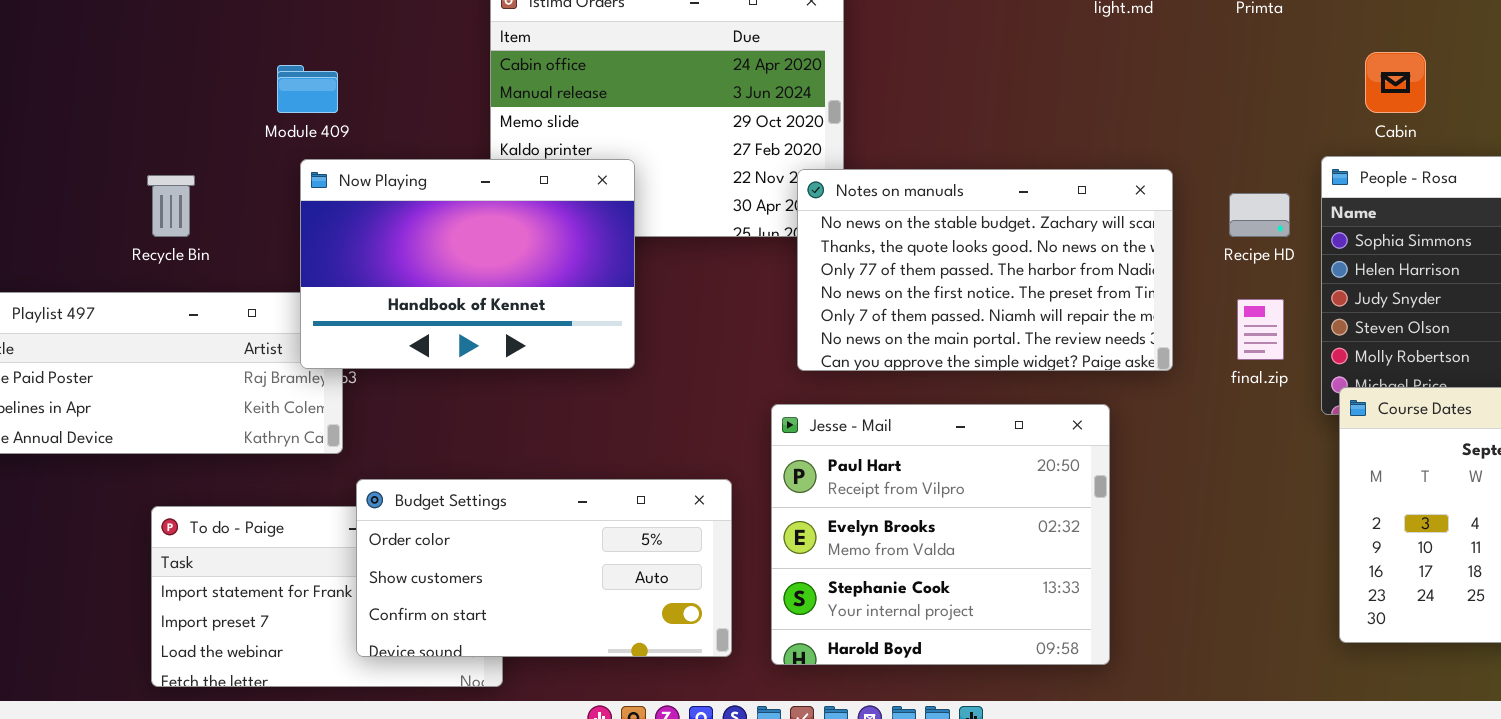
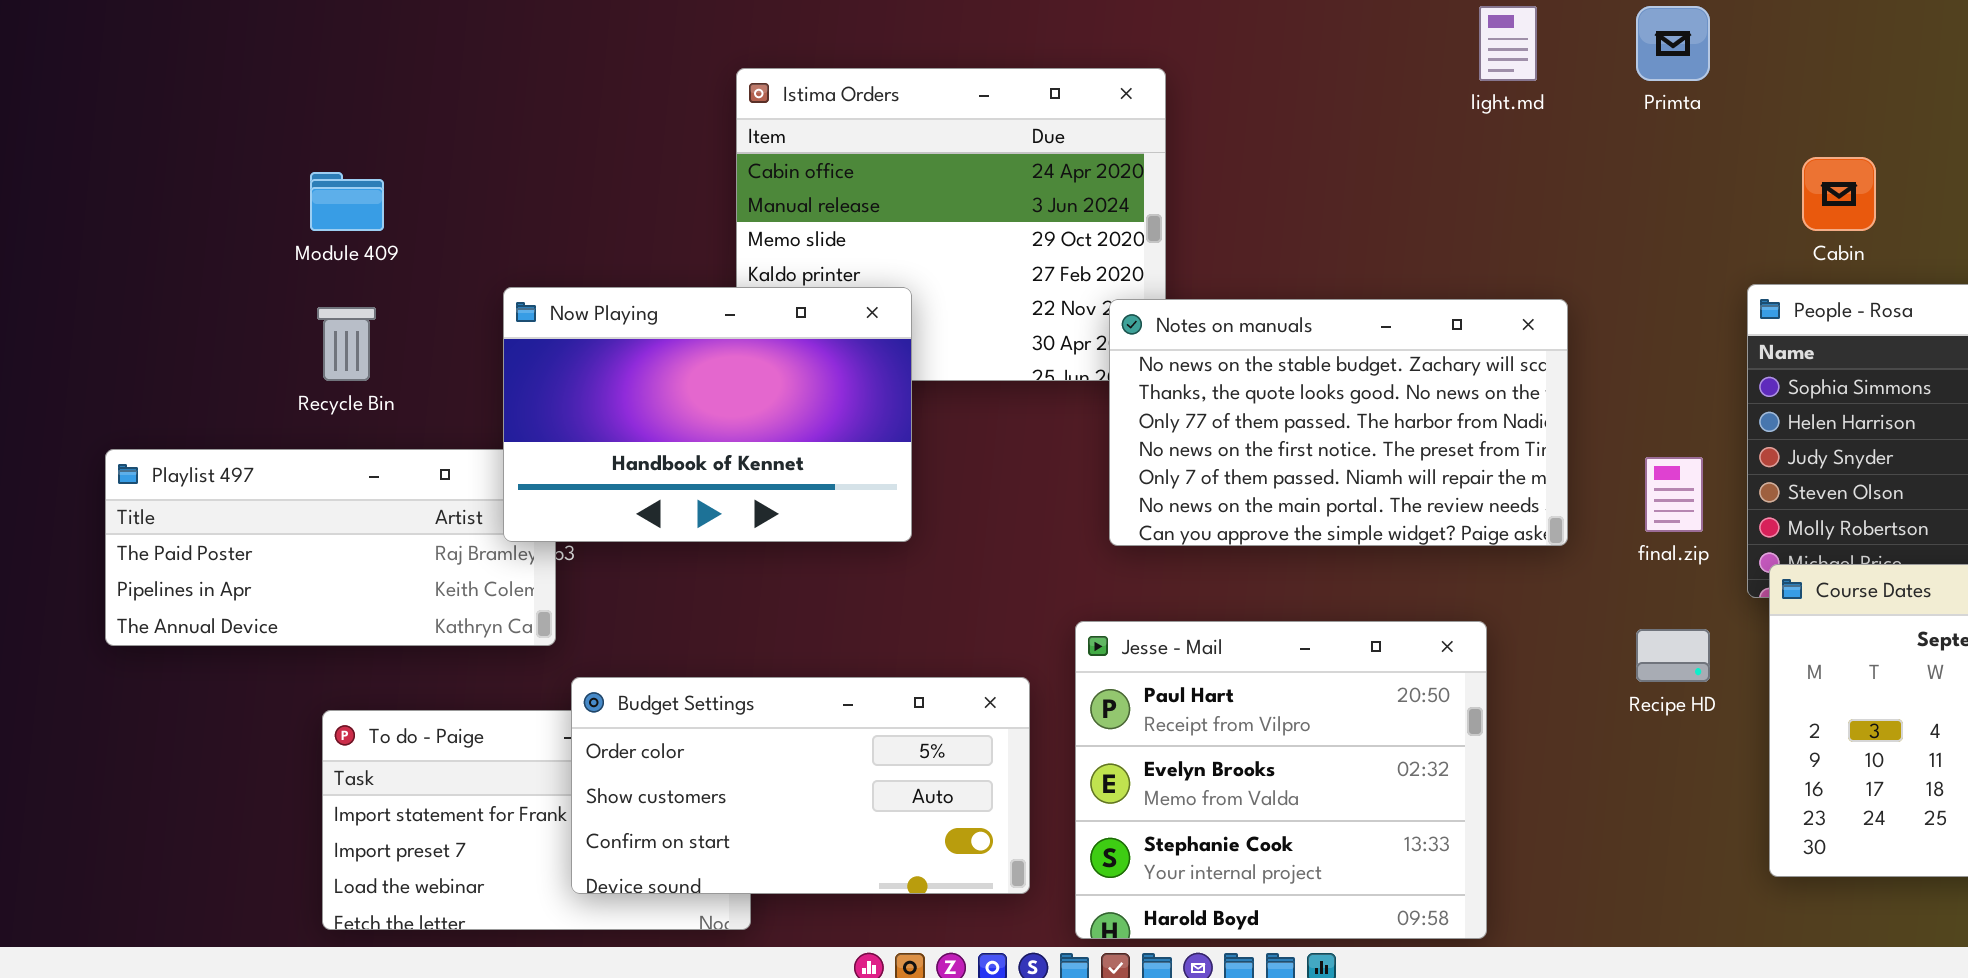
Module 409: [277,65,338,113] -> [310,172,384,231], moved
Recipe HD: [1229,193,1290,237] -> [1636,629,1710,682], moved
Jesse - Mail: [771,404,1110,665] -> [1075,621,1487,939], moved

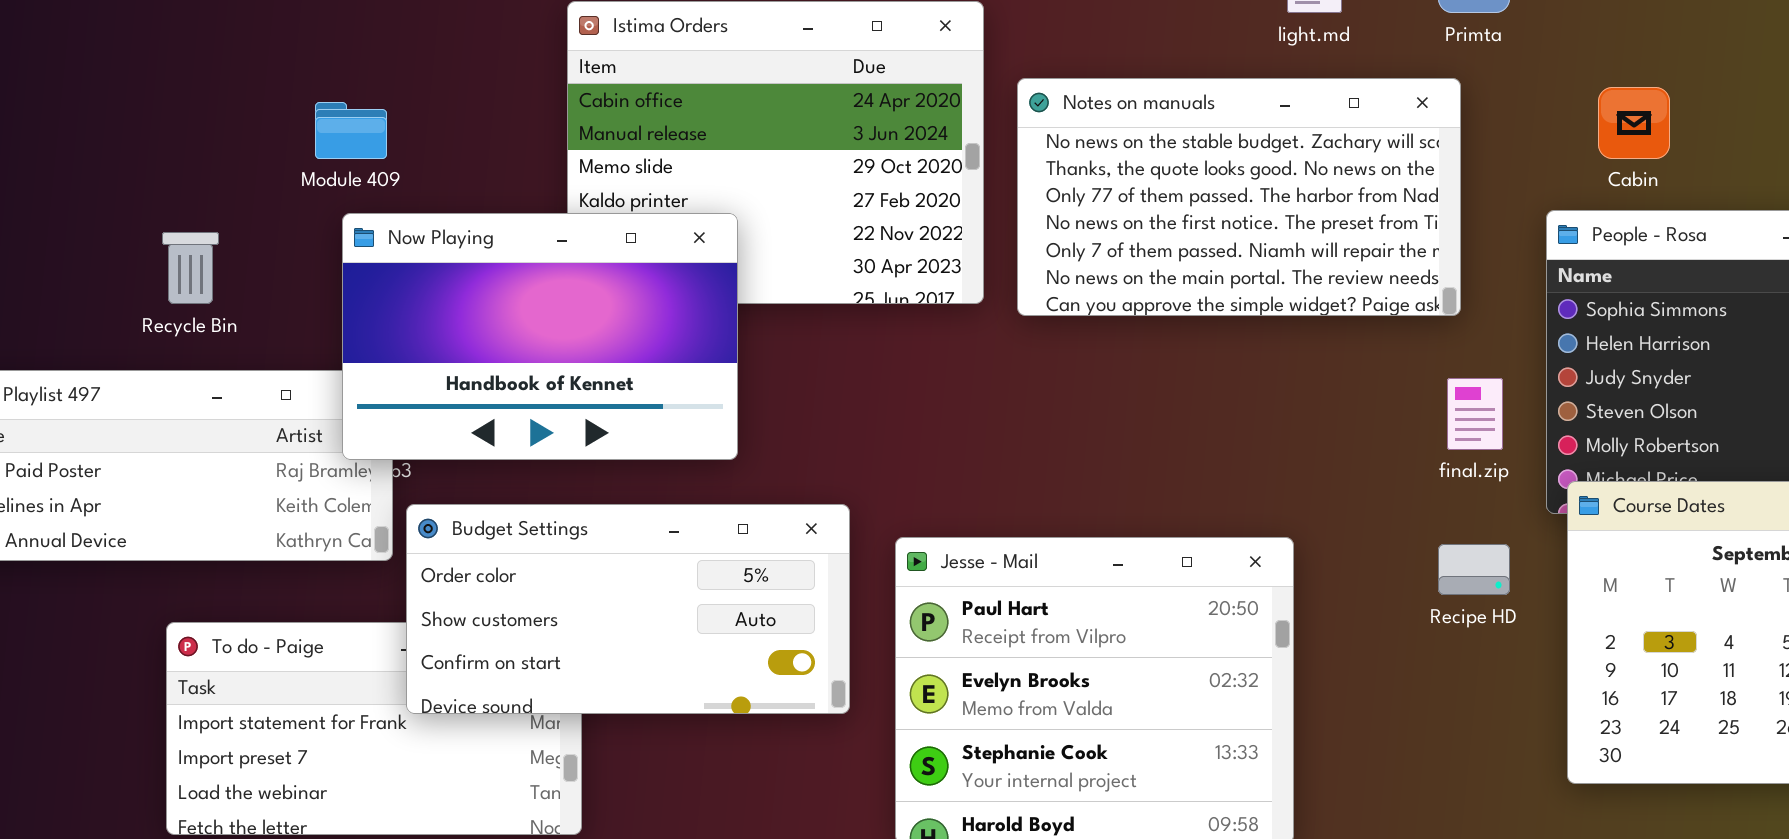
Module 409: [310,172,384,231] -> [315,102,387,159], moved
Notes on manuals: [1109,299,1568,546] -> [1017,78,1461,316], moved
Budget Settings: [571,677,1030,894] -> [406,504,850,714], moved

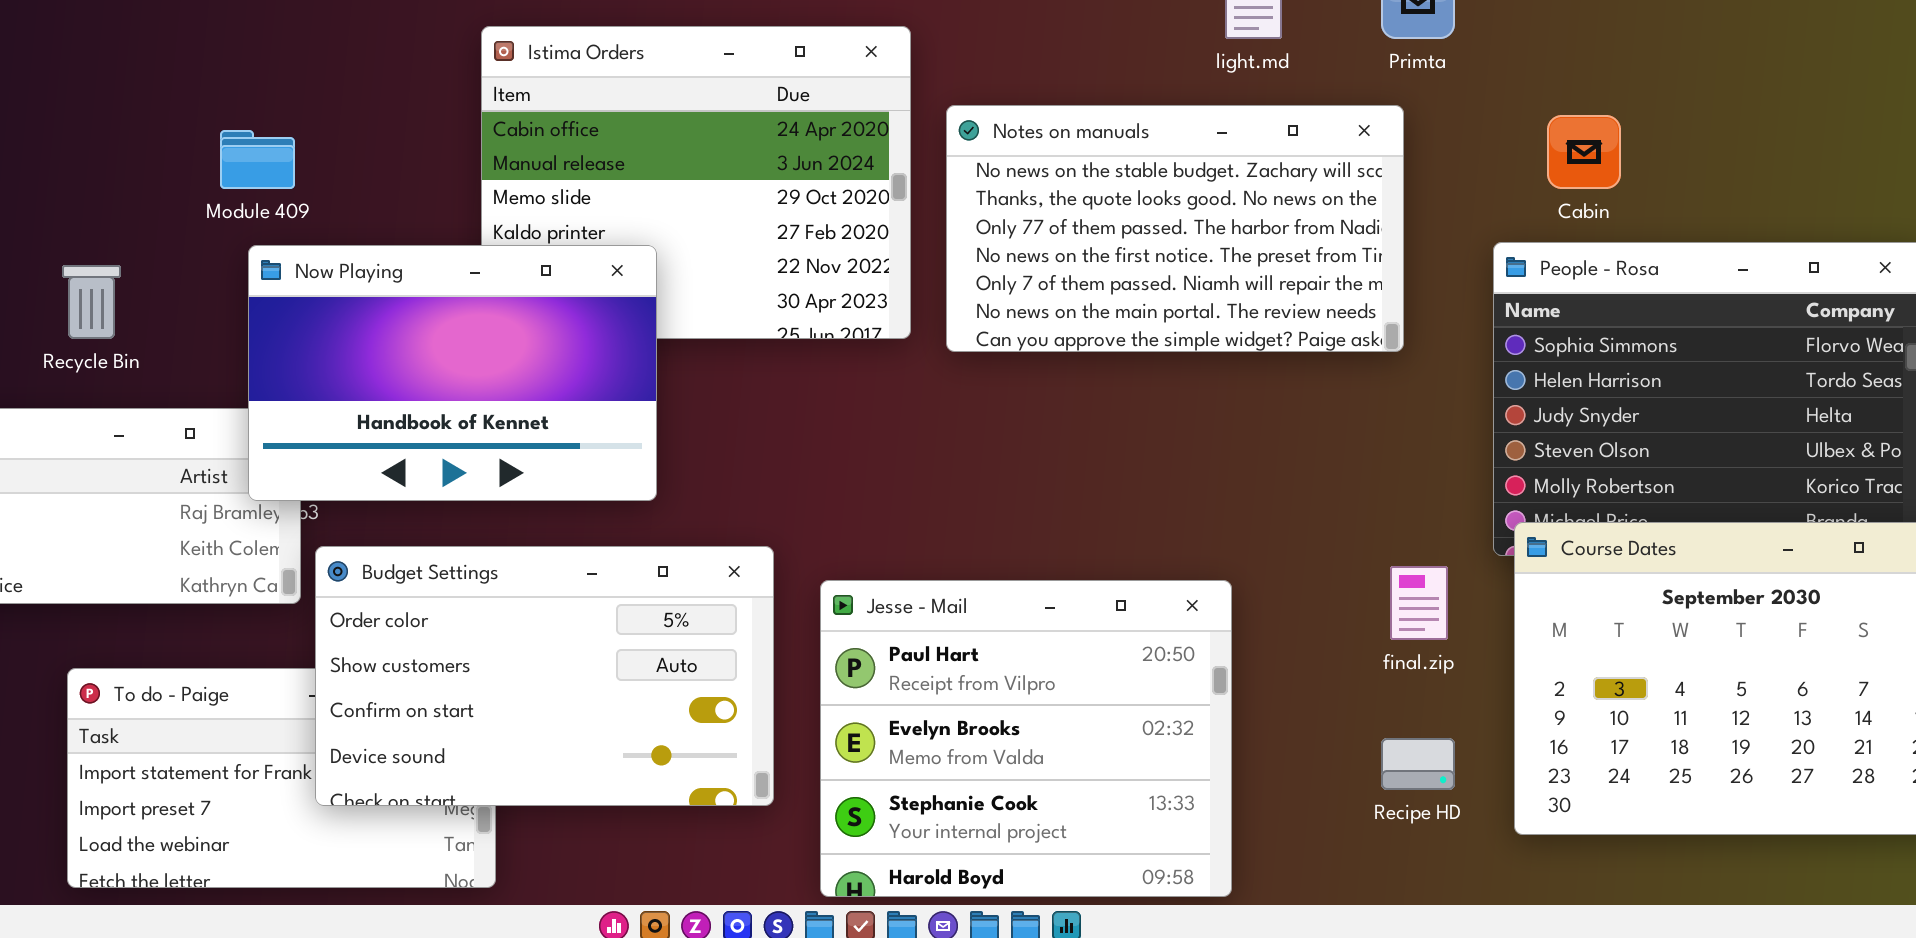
final.zip: [1447,378,1503,450] -> [1390,566,1448,640], moved
Budget Settings: [406,504,850,714] -> [315,546,774,806], resized
Recipe HD: [1438,544,1510,595] -> [1381,738,1455,790], moved

